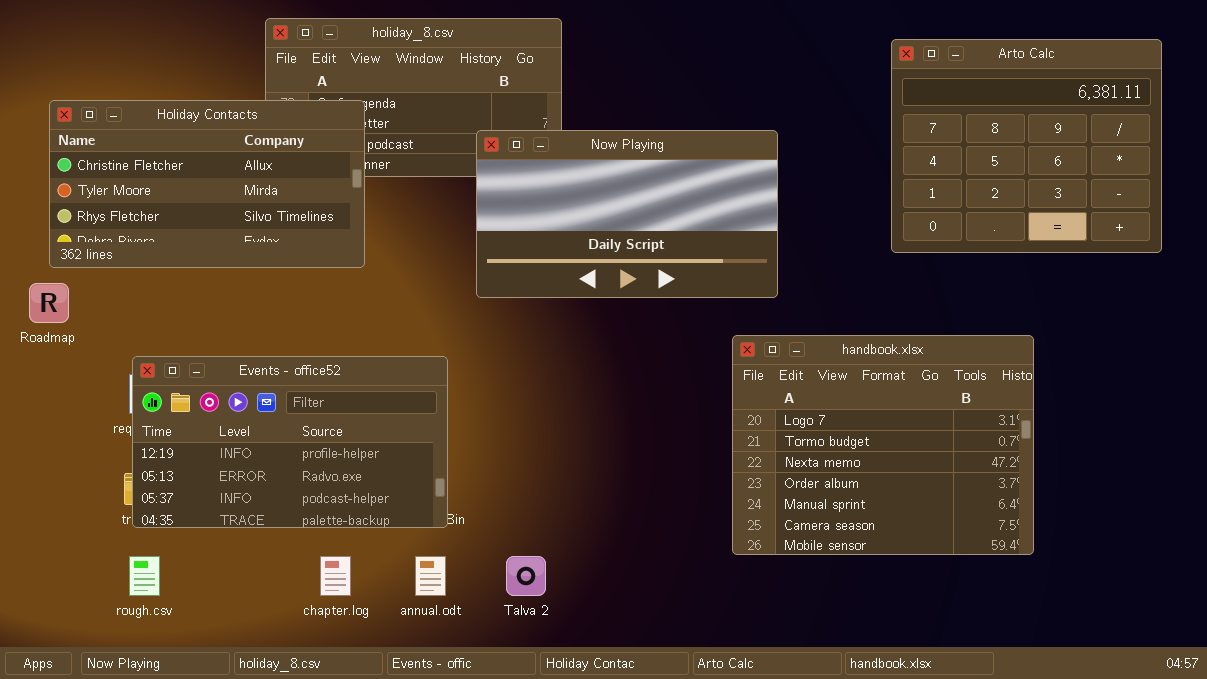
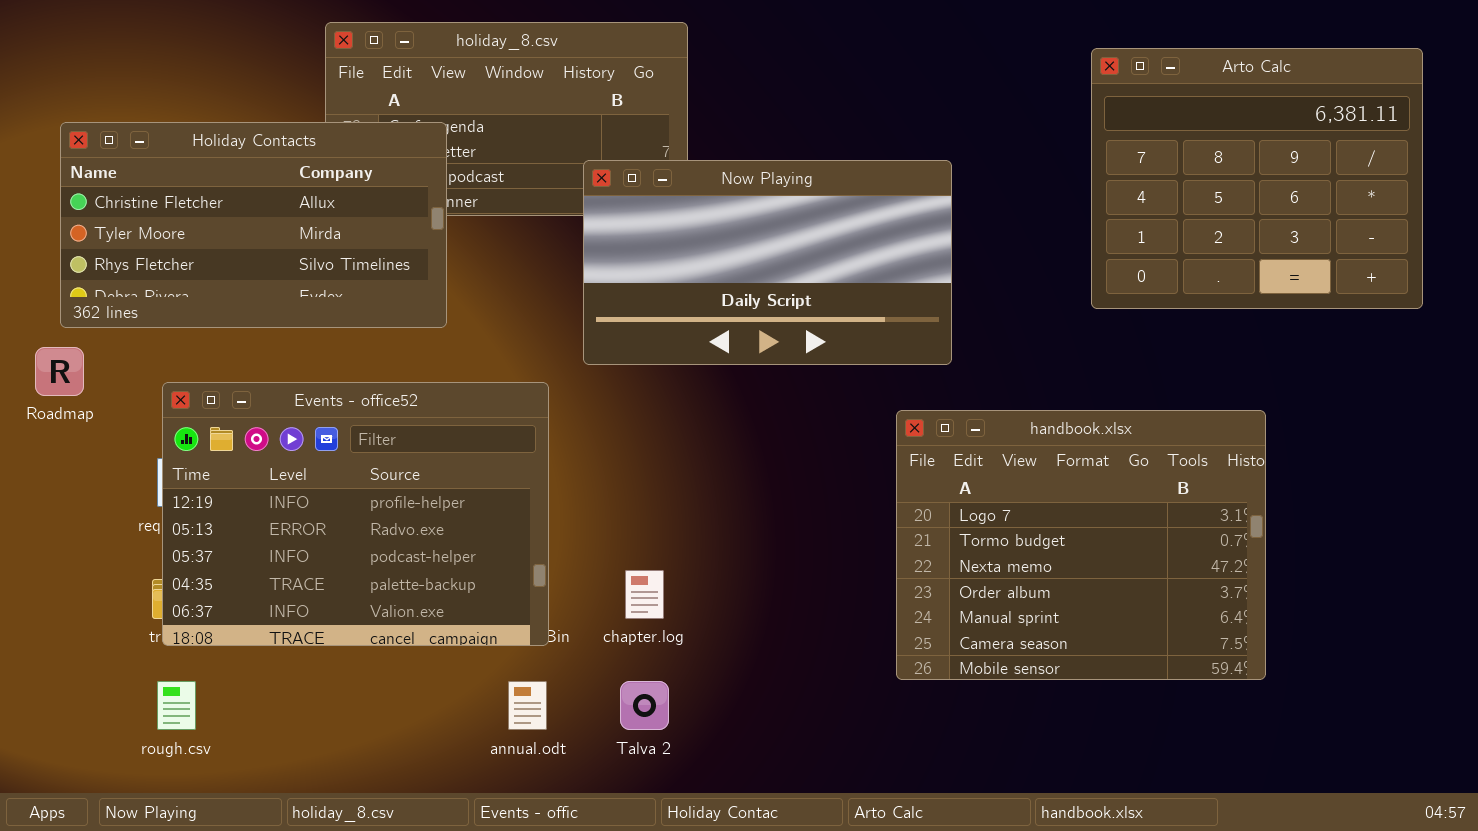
Events - office52: [132,356,448,528] -> [162,382,549,646], resized
chapter.log: [320,556,351,596] -> [625,570,664,619], moved

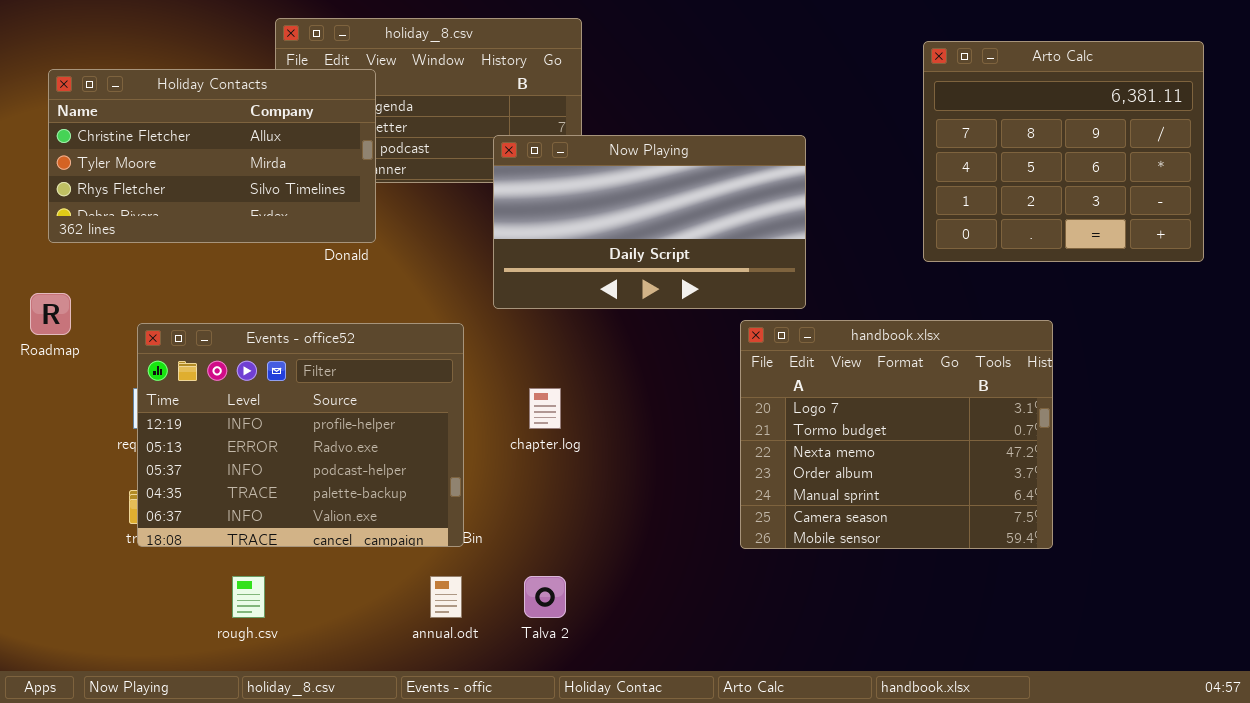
Holiday Contacts: [60,122,447,328] -> [48,69,376,243], moved
handbook.xlsx: [896,410,1266,680] -> [740,320,1053,549], moved
chapter.log: [625,570,664,619] -> [529,388,561,429], moved
rough.csv: [157,681,196,730] -> [232,576,265,618], moved

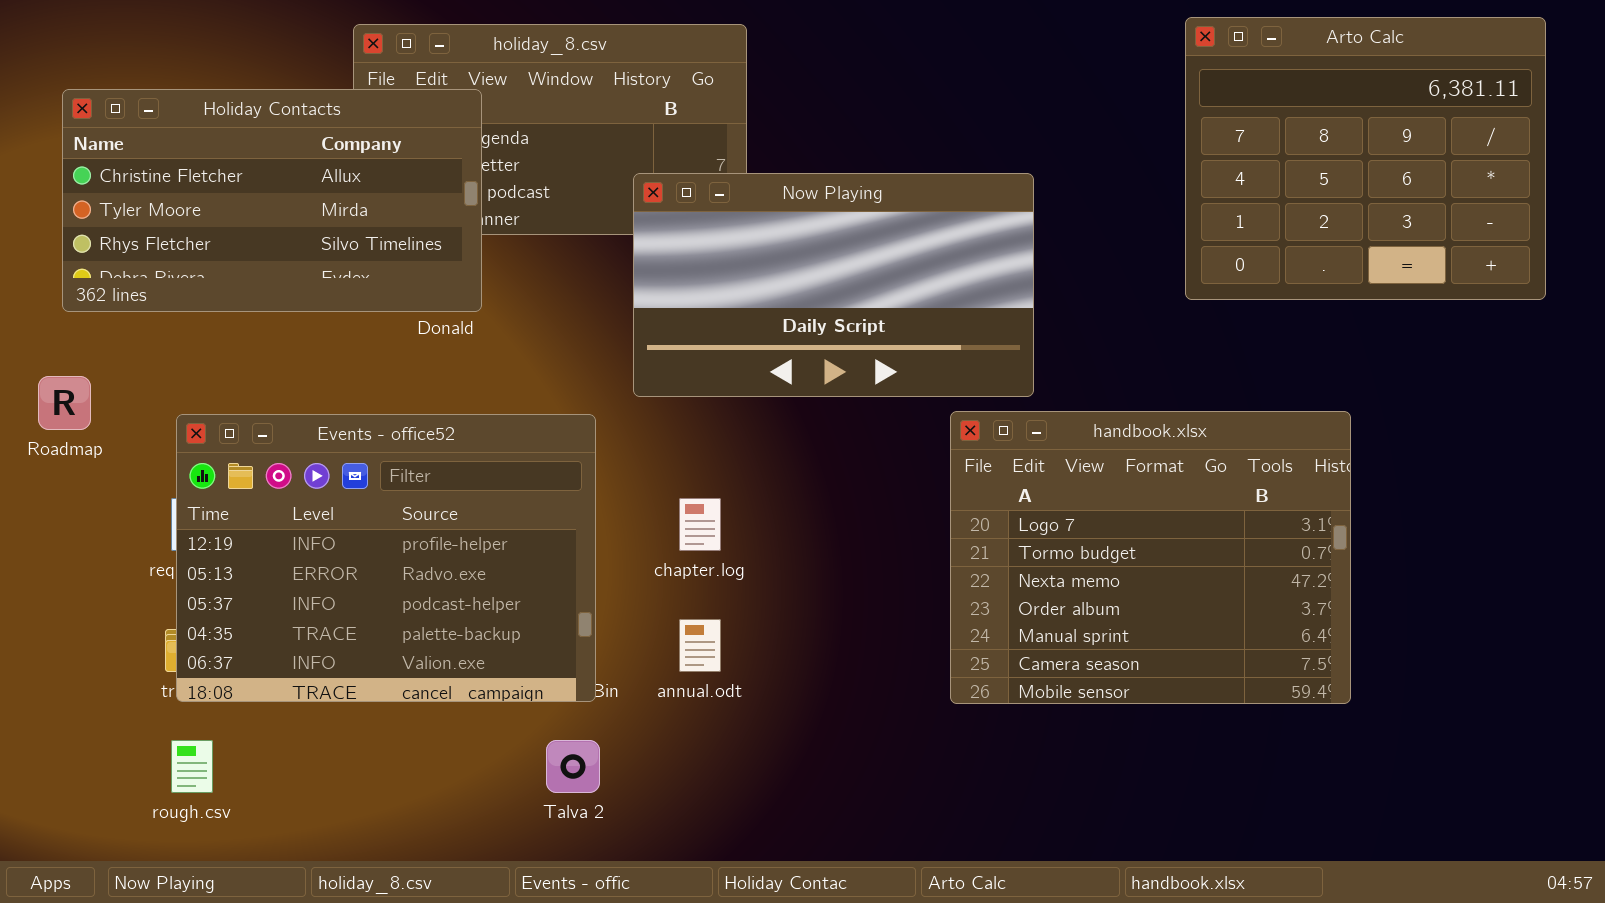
Arto Calc: [923,41,1204,262] -> [1185,17,1546,300], moved
rough.csv: [232,576,265,618] -> [171,740,213,793], moved
annual.odt: [430,576,462,618] -> [679,619,721,672], moved
Talva 2: [524,576,566,618] -> [546,740,600,793], moved

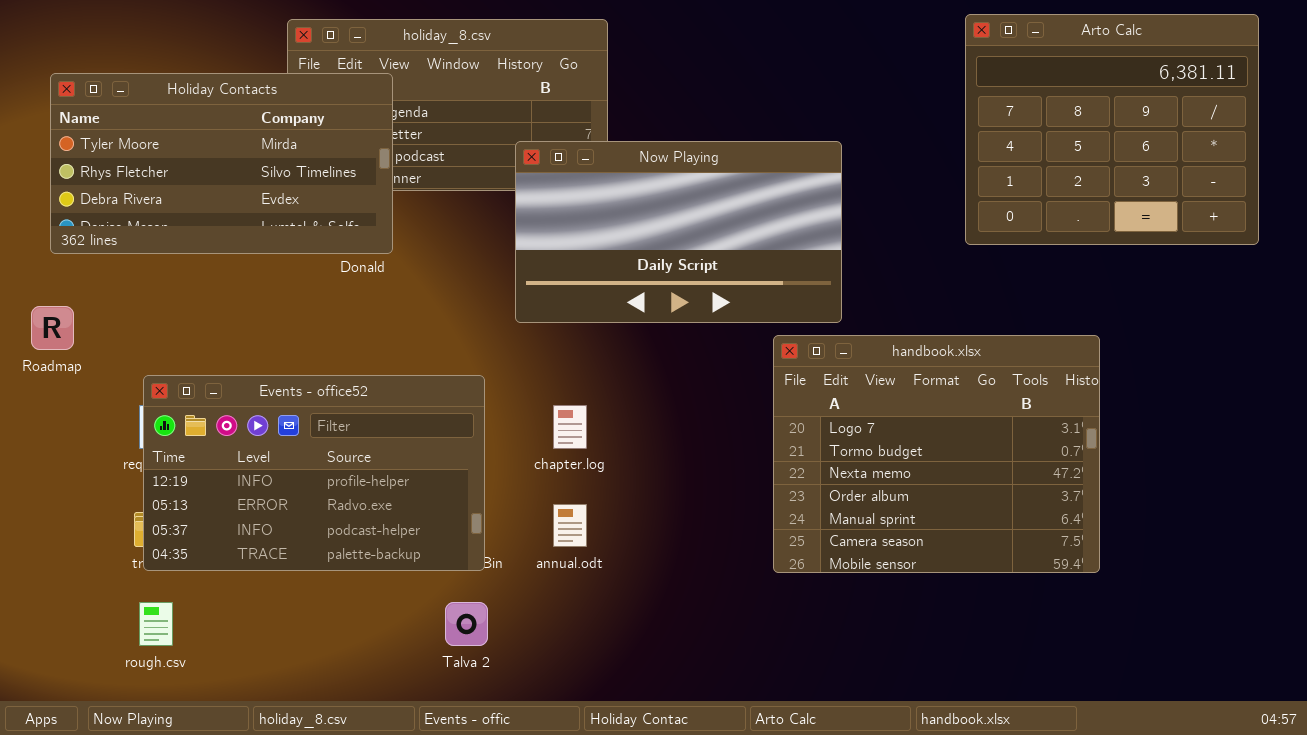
Holiday Contacts: [62,89,482,312] -> [50,73,393,254], scrolled down 1 row
Events - office52: [176,414,596,702] -> [143,375,485,571], resized

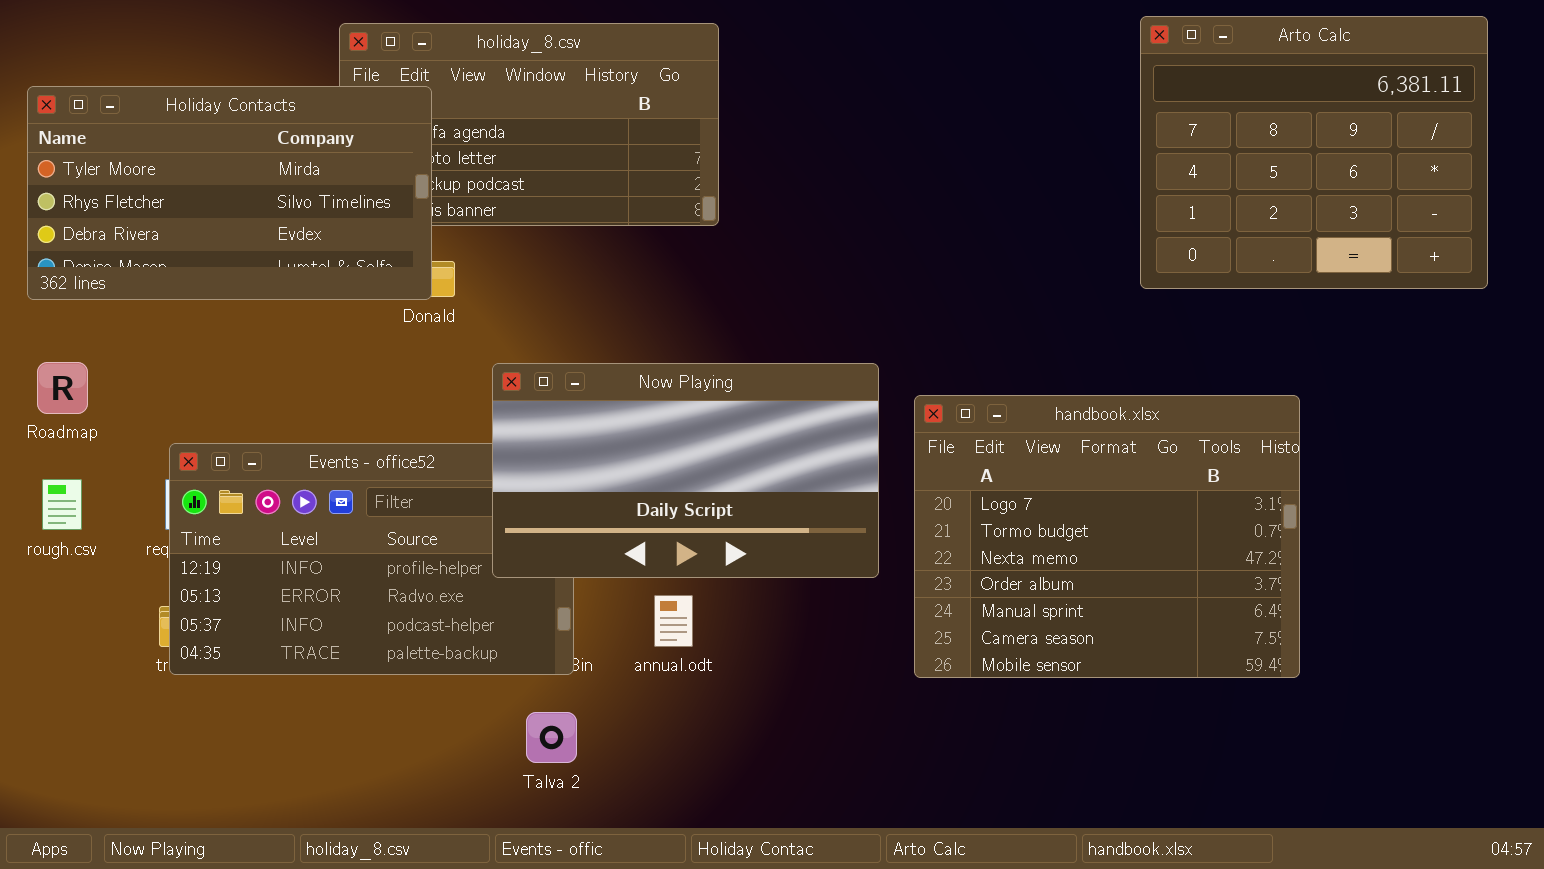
Holiday Contacts: [50,73,393,254] -> [27,86,432,300], moved
Now Playing: [515,141,842,323] -> [492,363,879,578], moved
rough.csv: [139,602,173,646] -> [42,479,82,530], moved

